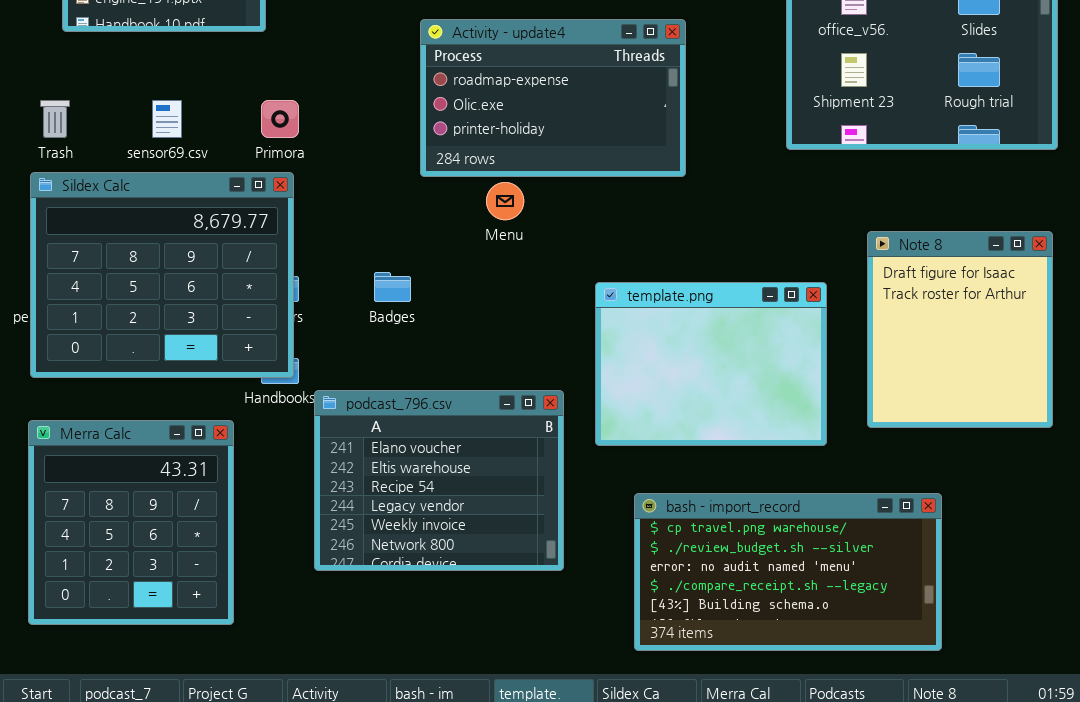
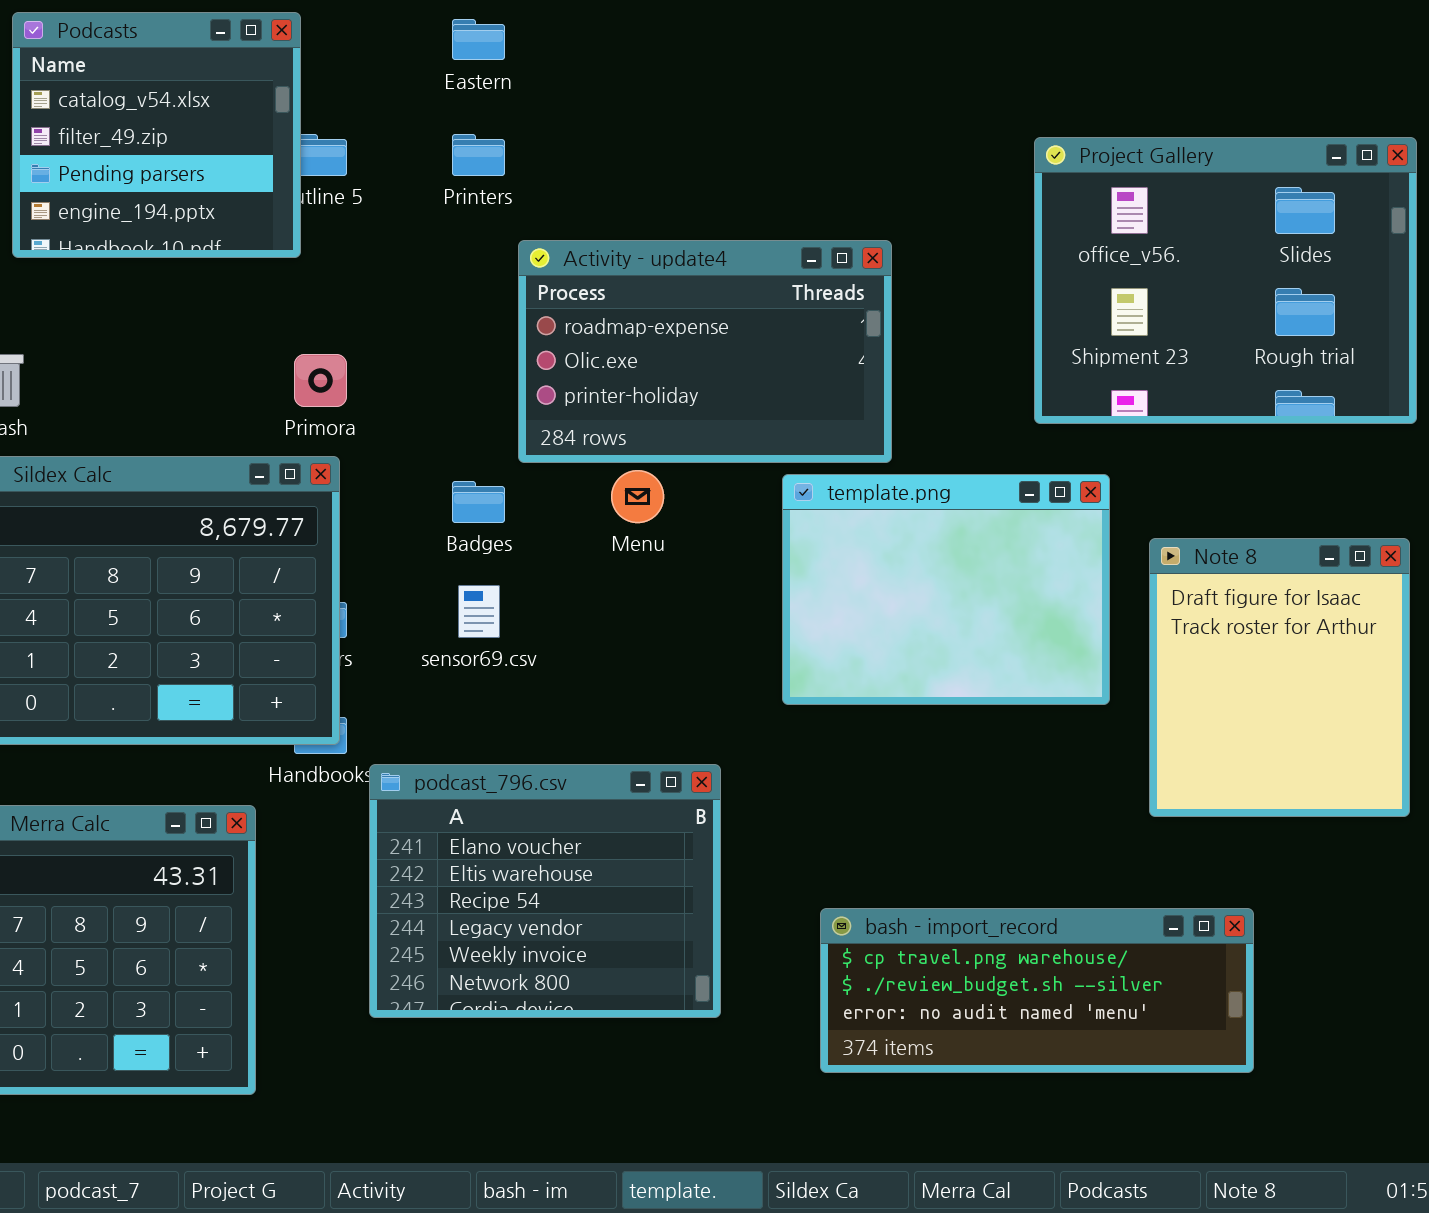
sensor69.csv: [152,100,182,138] -> [458,585,500,638], moved
Badges: [374,272,411,302] -> [452,481,505,523], moved
template.png: [595,282,827,446] -> [782,474,1110,705], moved
bash - import_record: [634,493,942,651] -> [820,908,1254,1073], resized

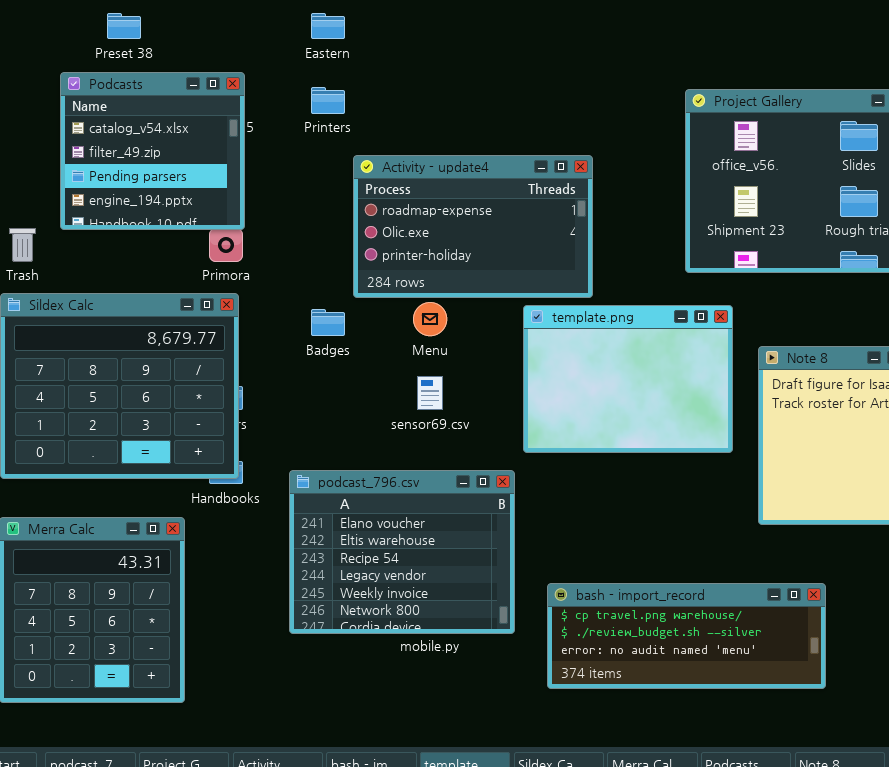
Podcasts: [12,12,301,258] -> [60,72,245,230], moved
sensor69.csv: [458,585,500,638] -> [417,376,443,410], moved
podcast_796.csv: [369,764,721,1018] -> [289,470,515,634], moved

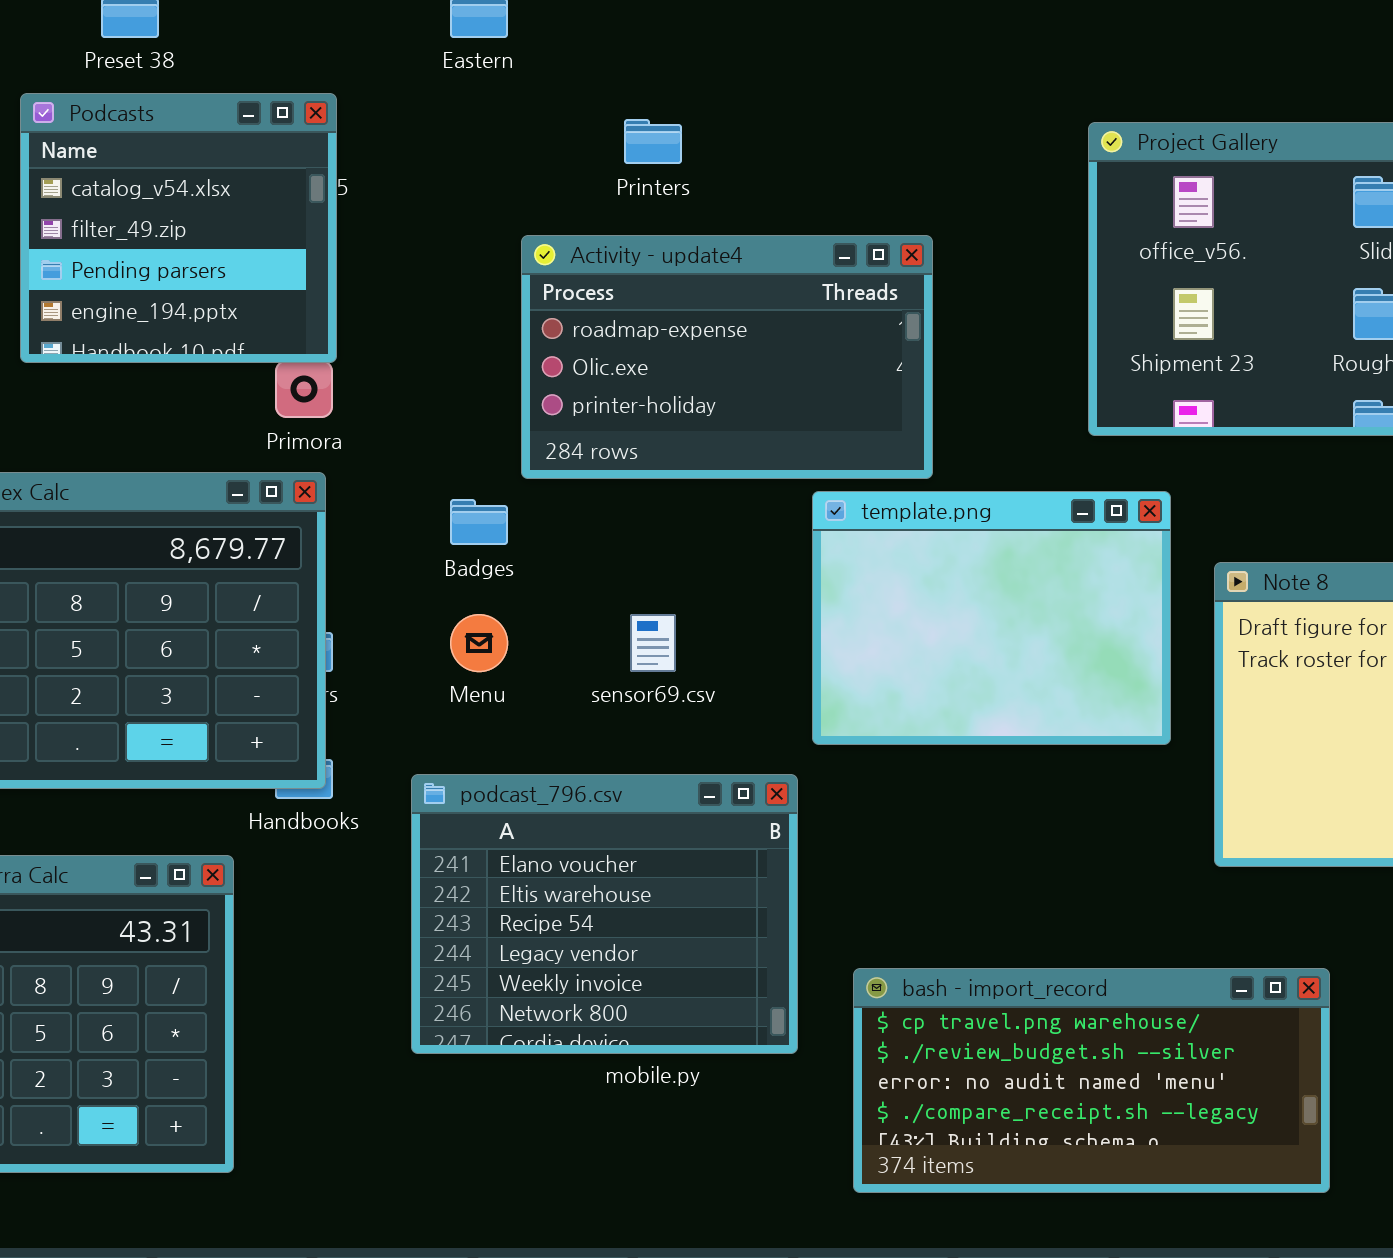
Printers: [311,87,345,114] -> [624,119,682,164], moved
Menu: [413,302,447,336] -> [450,614,508,672], moved
bash - import_record: [547,583,826,689] -> [853,968,1330,1193], resized

